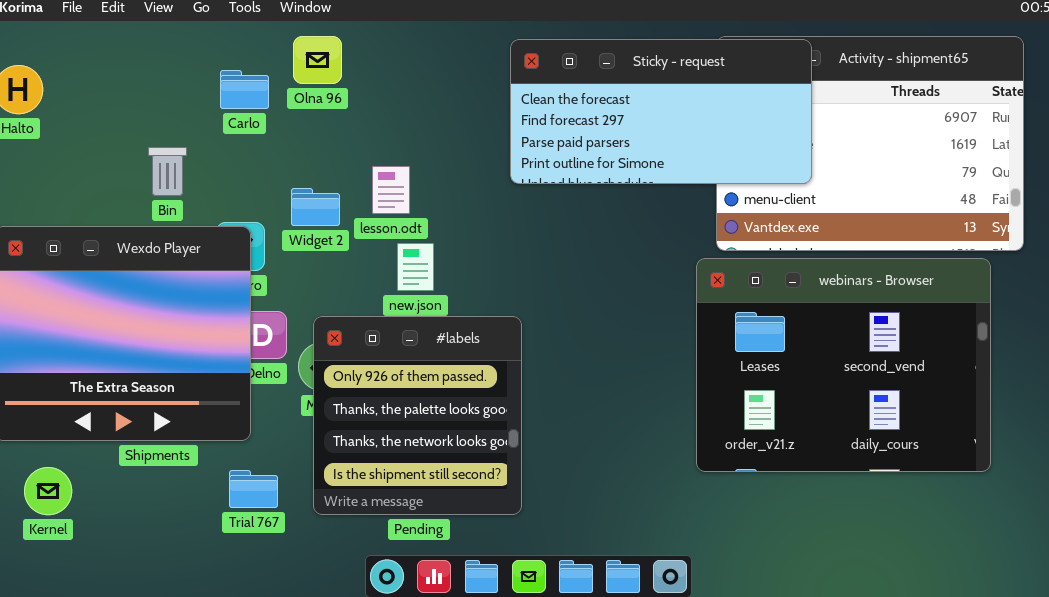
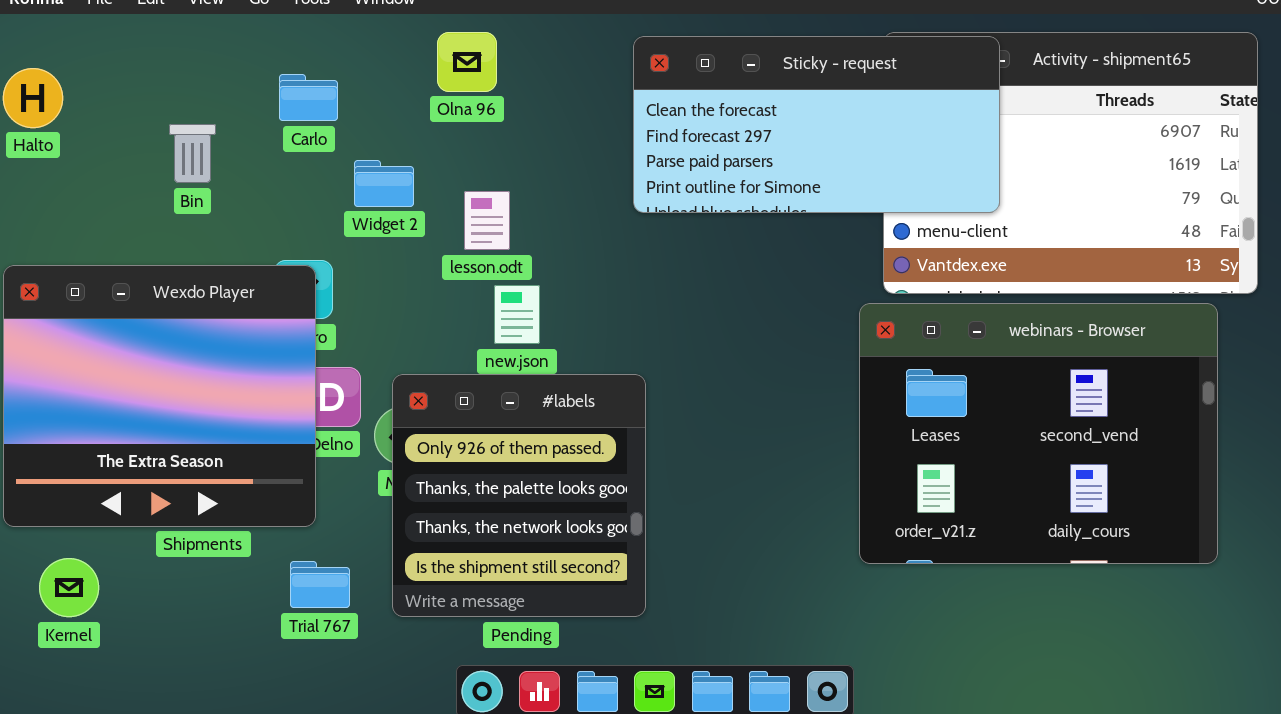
Olna 96: [293,36,342,84] -> [437,32,497,92], moved
Bin: [148,147,187,196] -> [169,124,216,183], moved
Widget 2: [291,188,340,226] -> [354,160,414,207], moved

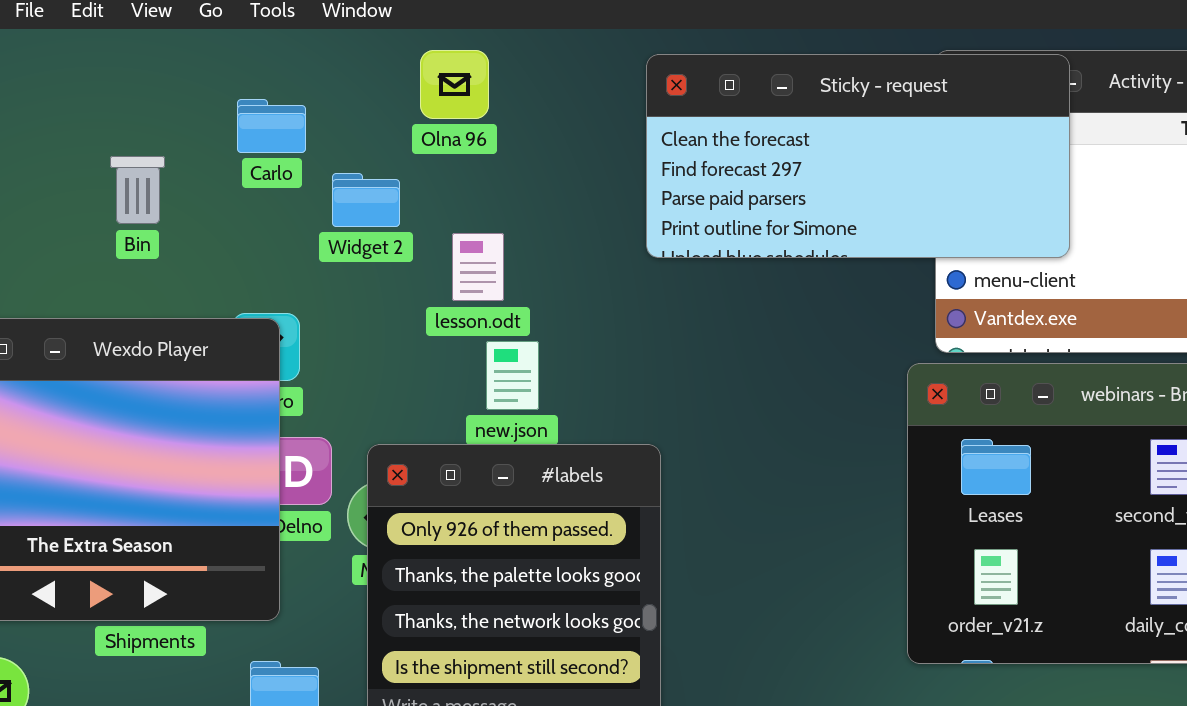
Widget 2: [354,160,414,207] -> [332,173,400,227], moved

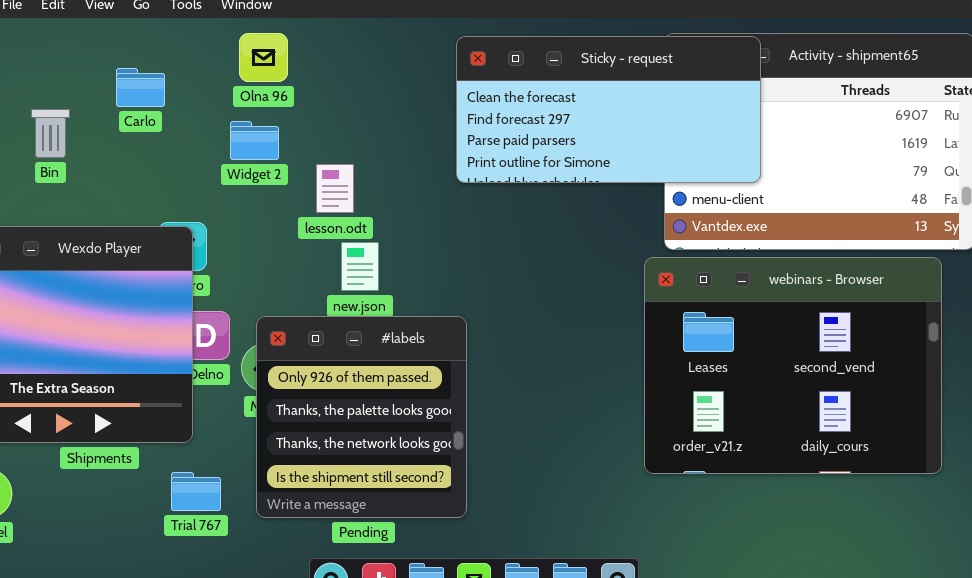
Olna 96: [420,50,489,119] -> [239,33,288,82], moved
Carlo: [237,99,306,153] -> [116,68,165,107], moved
Bin: [110,156,165,224] -> [31,109,70,158], moved

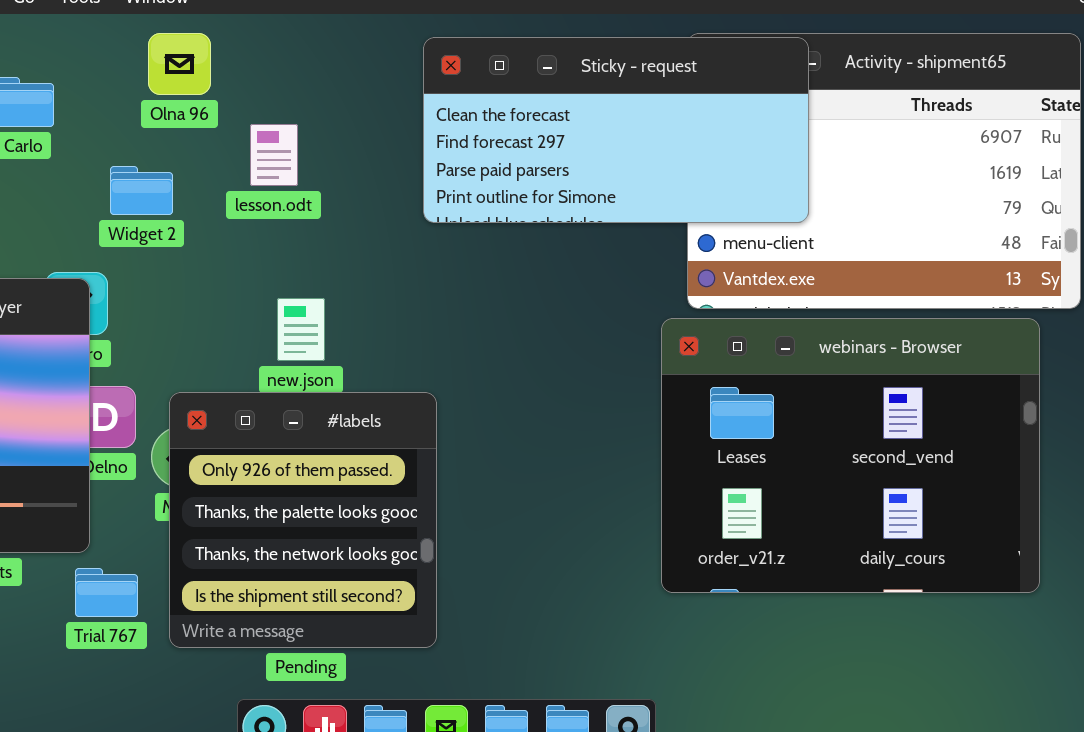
Widget 2: [230,121,279,160] -> [110,166,173,215], moved
lesson.odt: [316,164,354,213] -> [250,124,298,186], moved
Trial 767: [171,472,221,511] -> [75,568,138,617], moved

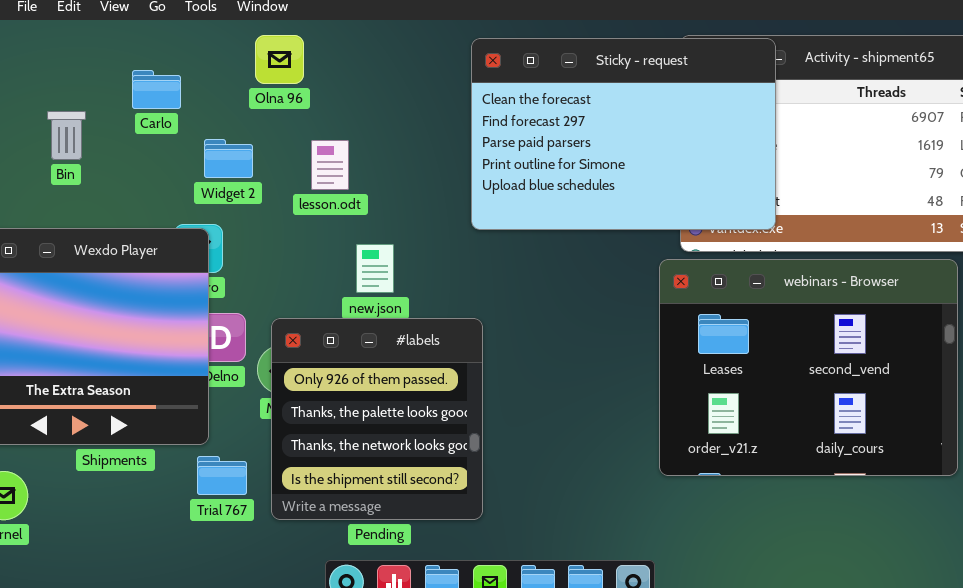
Sticky - request: [423,37,809,223] -> [471,38,776,230], resized
lesson.odt: [250,124,298,186] -> [311,140,349,190], moved
Widget 2: [110,166,173,215] -> [204,139,253,178], moved

